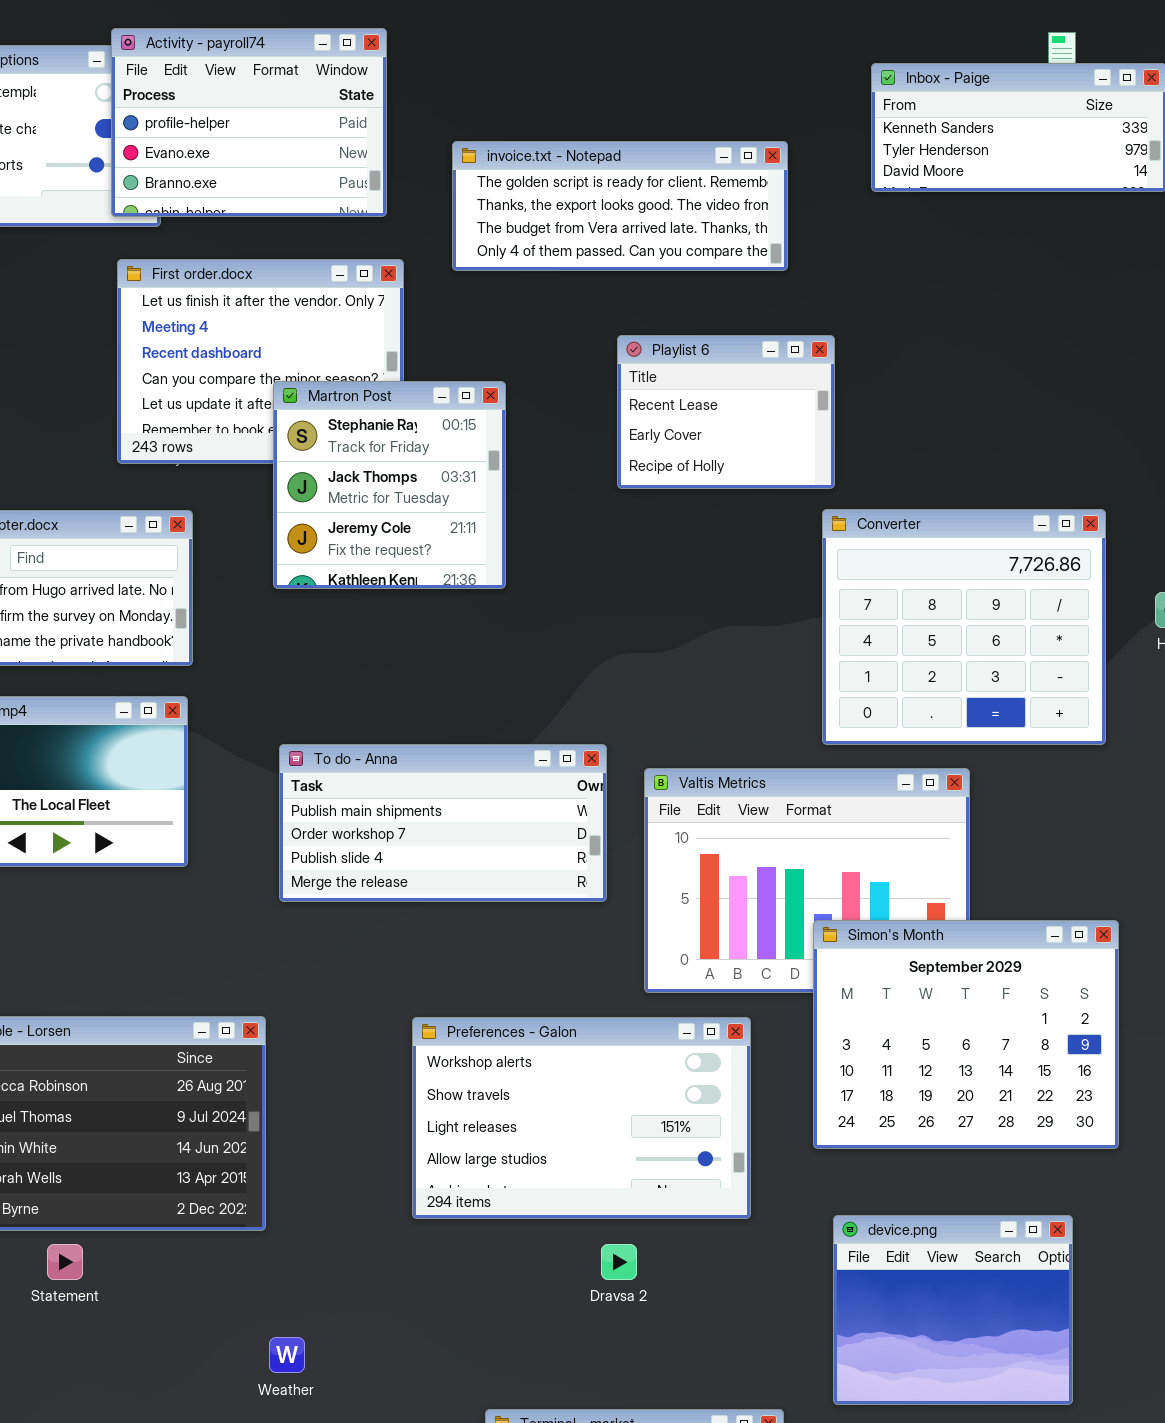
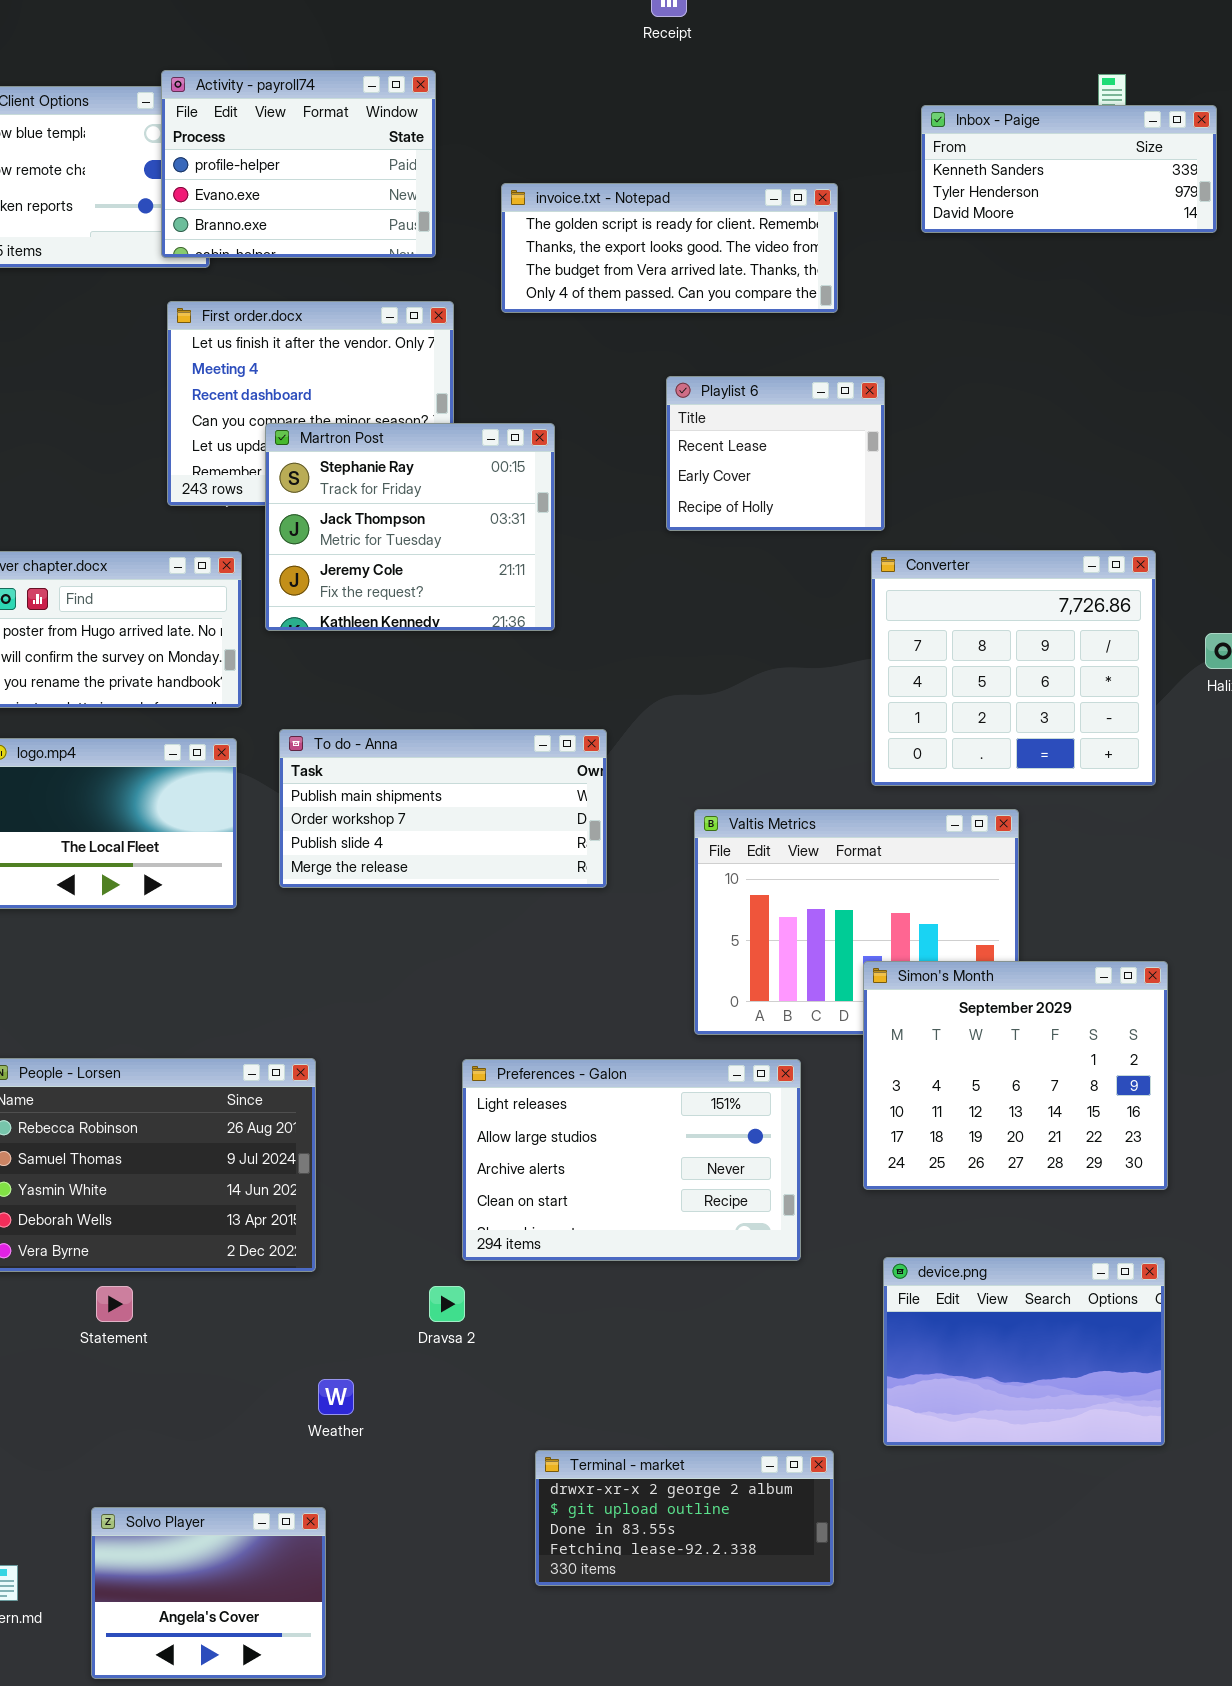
Martron Post: [273,381,506,589] -> [265,423,555,631], resized
To do - Anna: [279,744,607,902] -> [279,729,607,888], moved
Preferences - Galon: [412,1017,751,1219] -> [462,1059,801,1261], scrolled down 2 rows
device.png: [833,1215,1073,1405] -> [883,1257,1165,1446], resized
Dravsa 2: [601,1244,637,1280] -> [429,1286,465,1322], moved

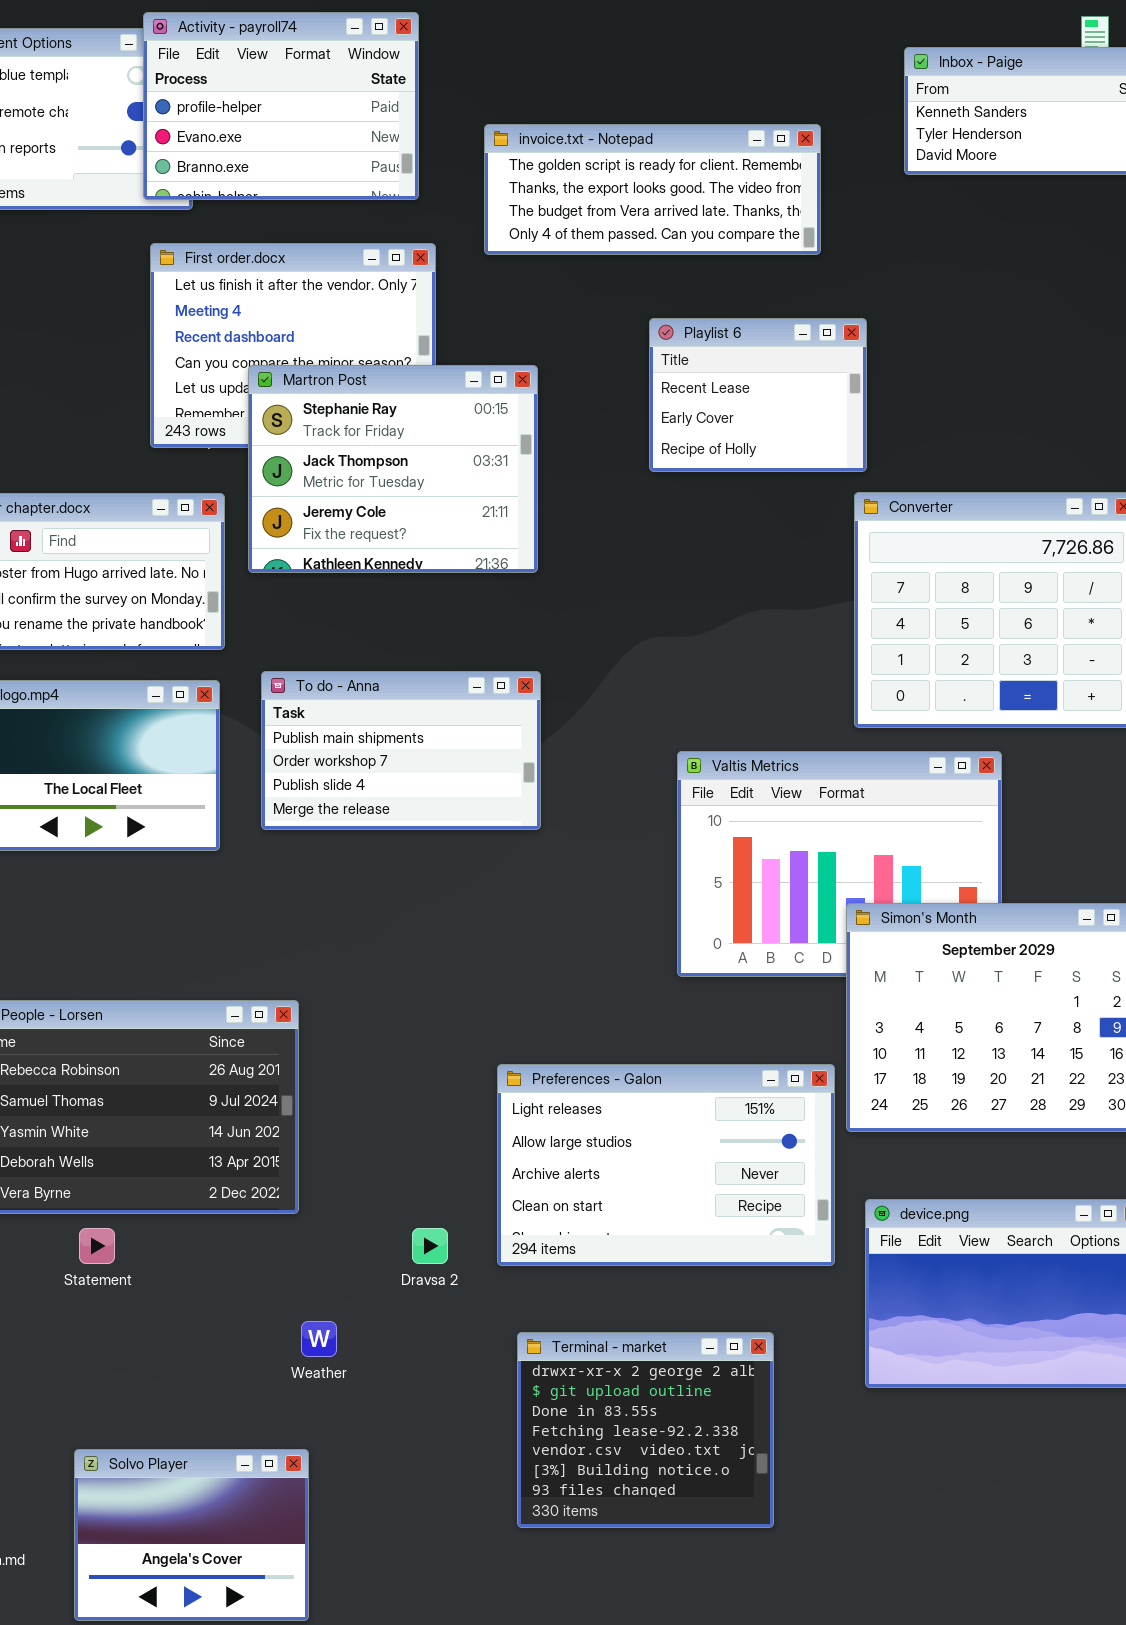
To do - Anna: [279,729,607,888] -> [261,671,541,830], resized
Preferences - Galon: [462,1059,801,1261] -> [497,1064,835,1266], moved
Terminal - market: [535,1450,834,1586] -> [517,1332,774,1528], resized

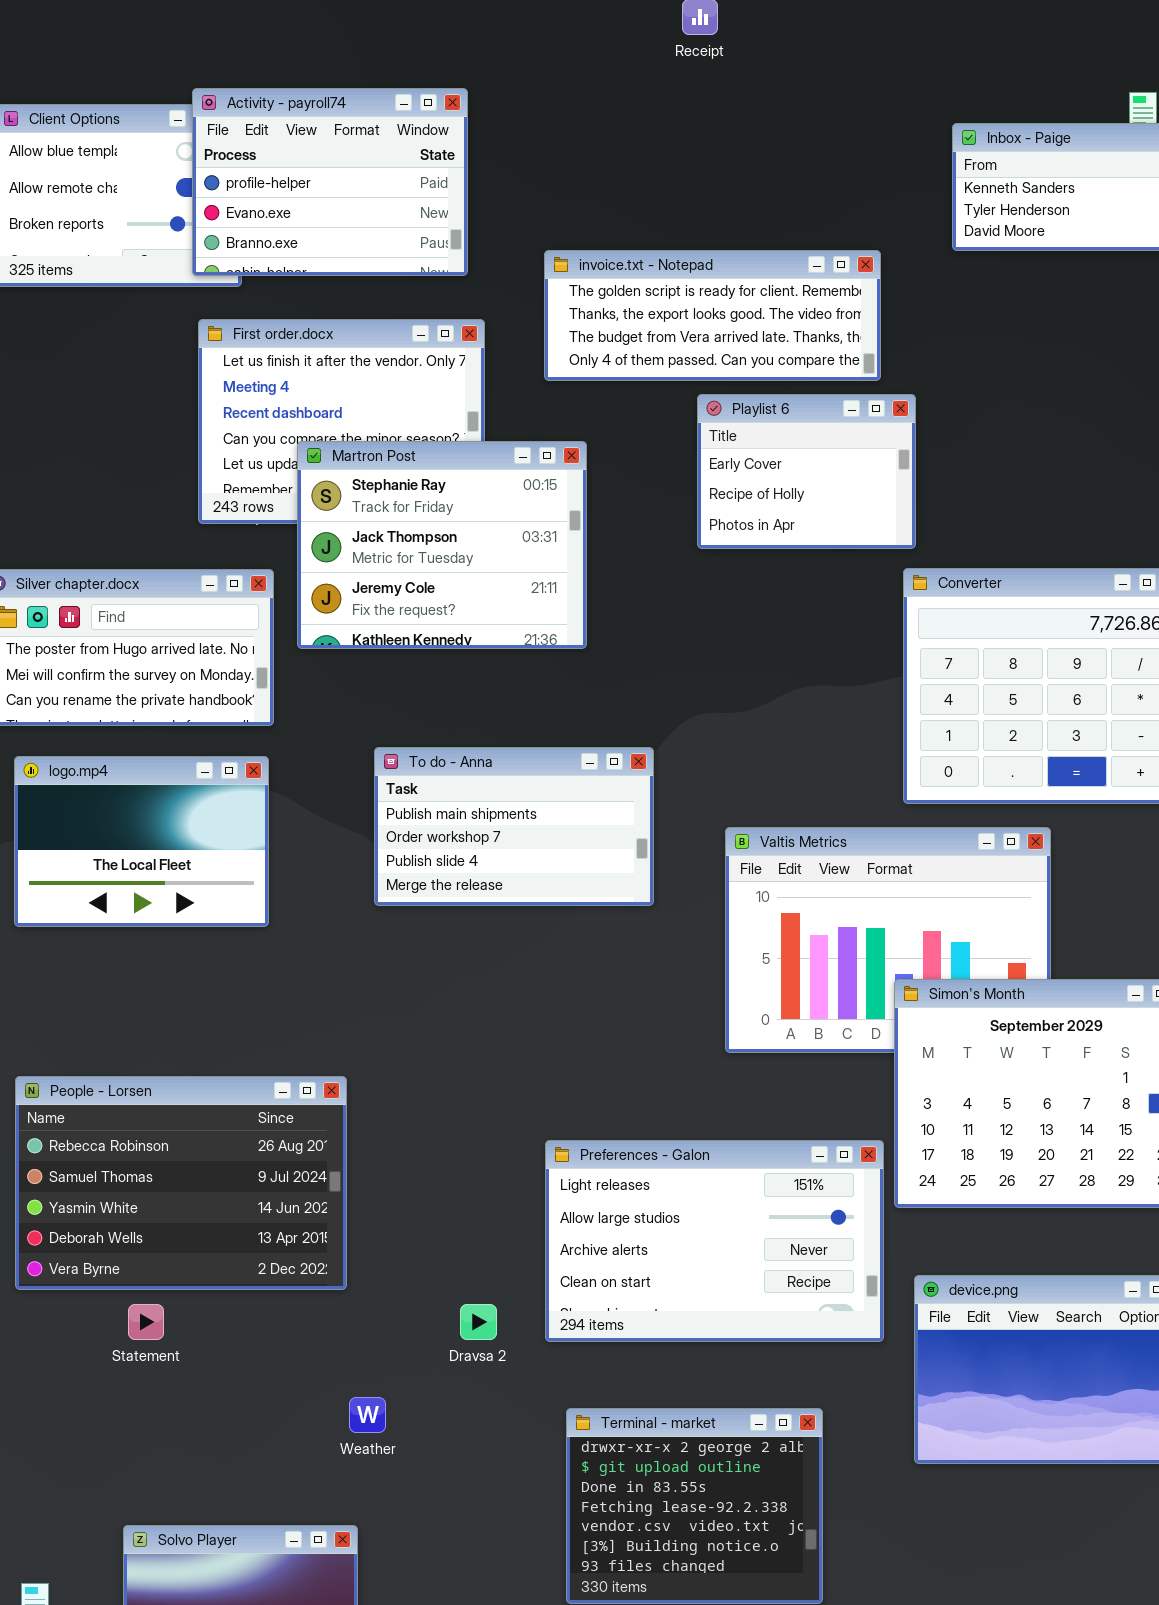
invoice.txt - Notepad: [484,124,821,255] -> [544,250,881,381], moved
Playlist 6: [649,318,867,472] -> [697,394,916,549], scrolled down 1 row
To do - Anna: [261,671,541,830] -> [374,747,654,906], moved

